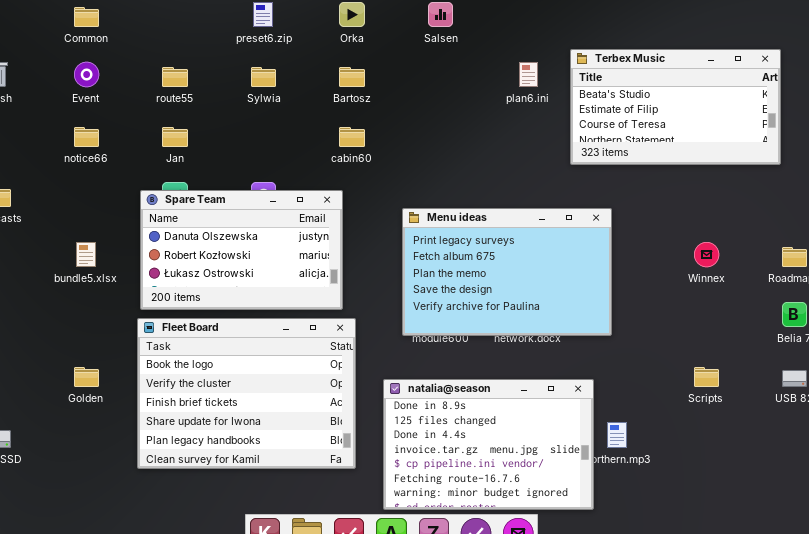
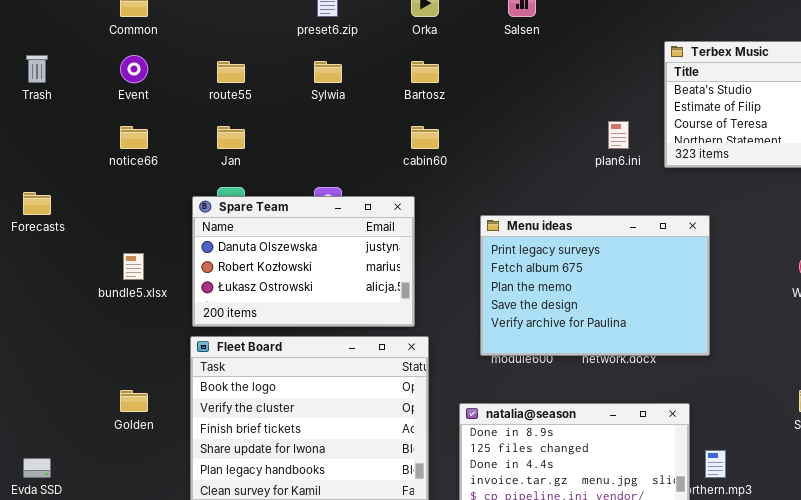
plan6.ini: [519,62,538,87] -> [608,121,629,149], moved

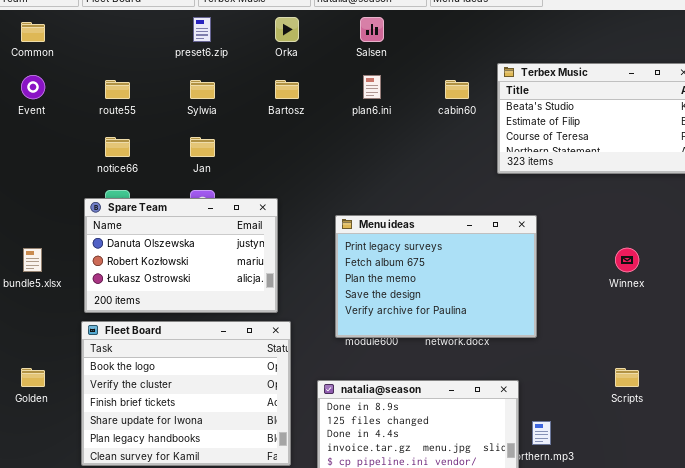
plan6.ini: [608,121,629,149] -> [363,75,381,99], moved
notice66: [120,126,148,149] -> [105,137,130,157], moved
Jan: [217,126,245,149] -> [190,137,215,157], moved
cabin60: [411,126,439,149] -> [445,80,469,99], moved

